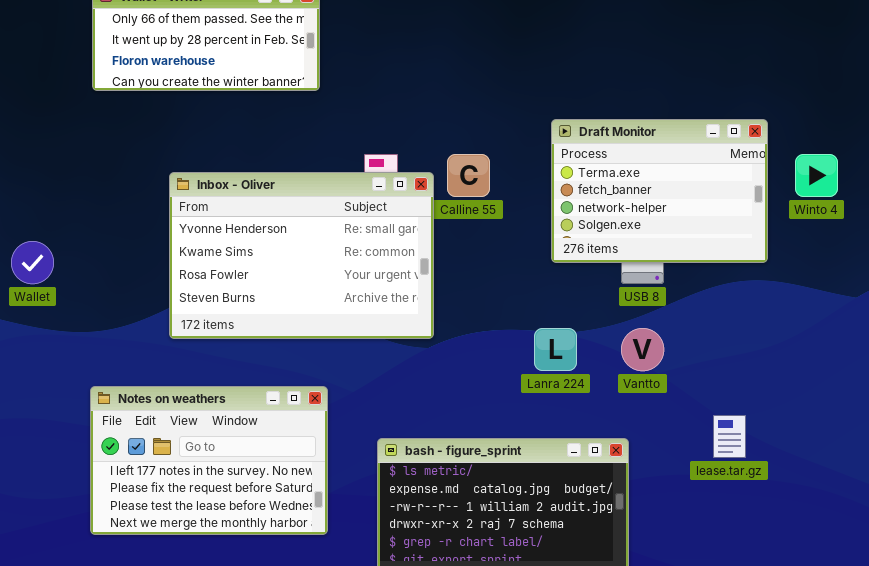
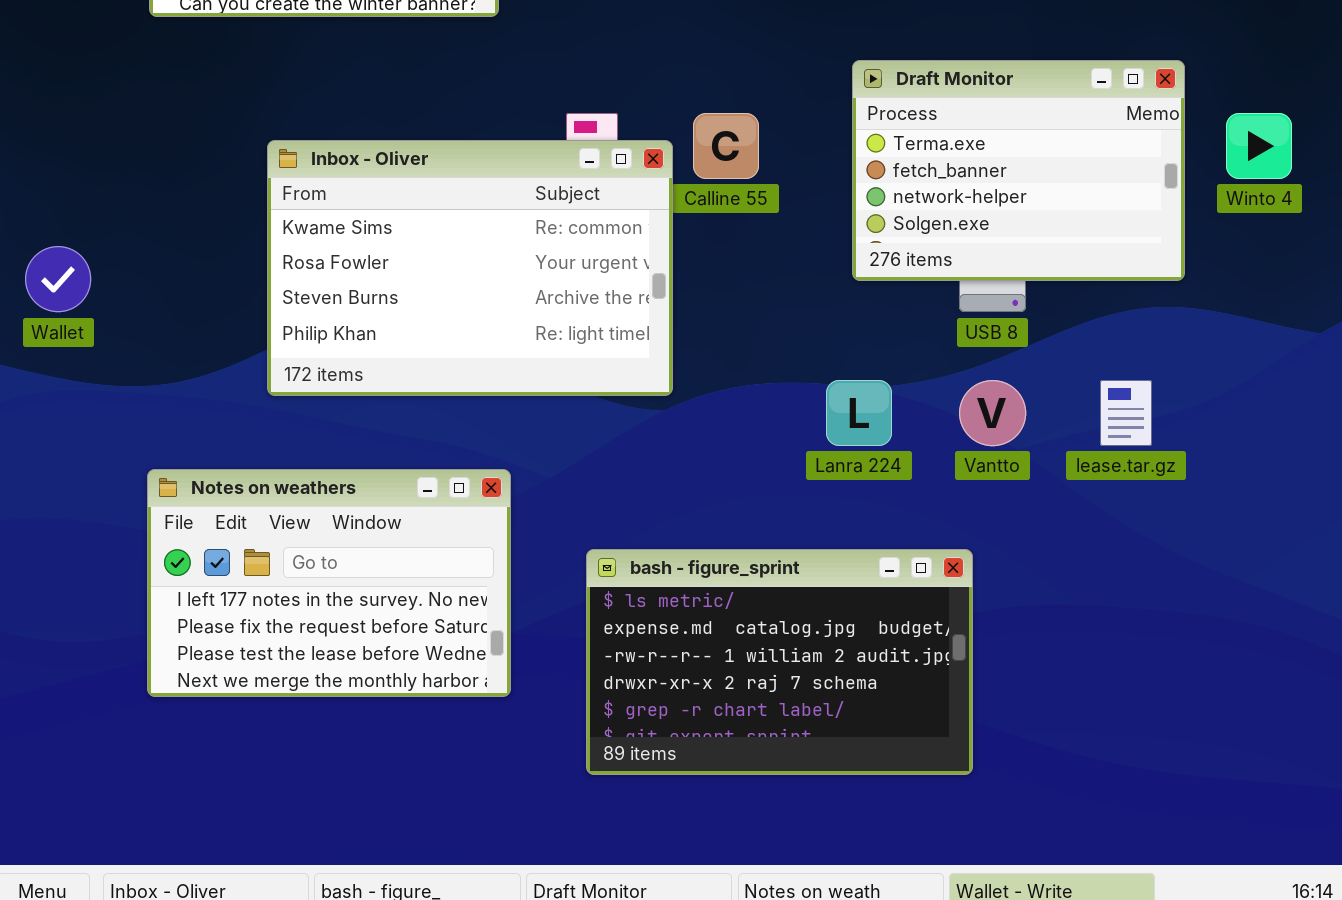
Inbox - Oliver: [169,172,434,339] -> [267,140,673,396], scrolled down 1 row
lease.tar.gz: [713,415,746,458] -> [1100,380,1152,446], moved

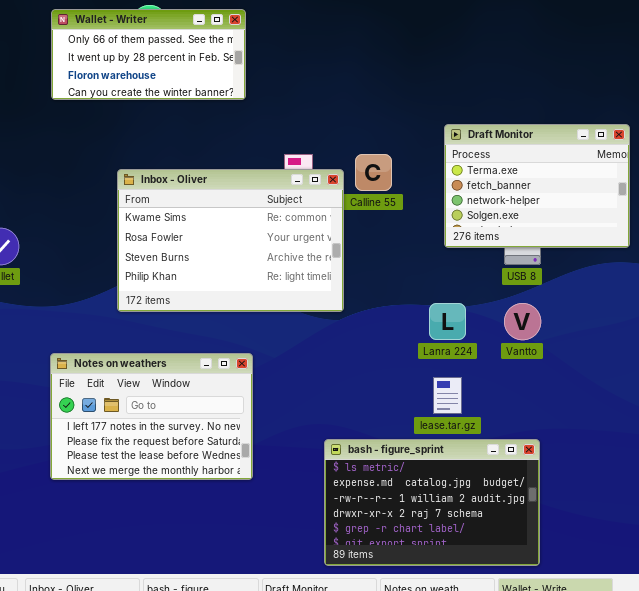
lease.tar.gz: [1100,380,1152,446] -> [433,377,462,414], moved
bash - figure_sprint: [586,549,973,775] -> [324,439,540,566], moved

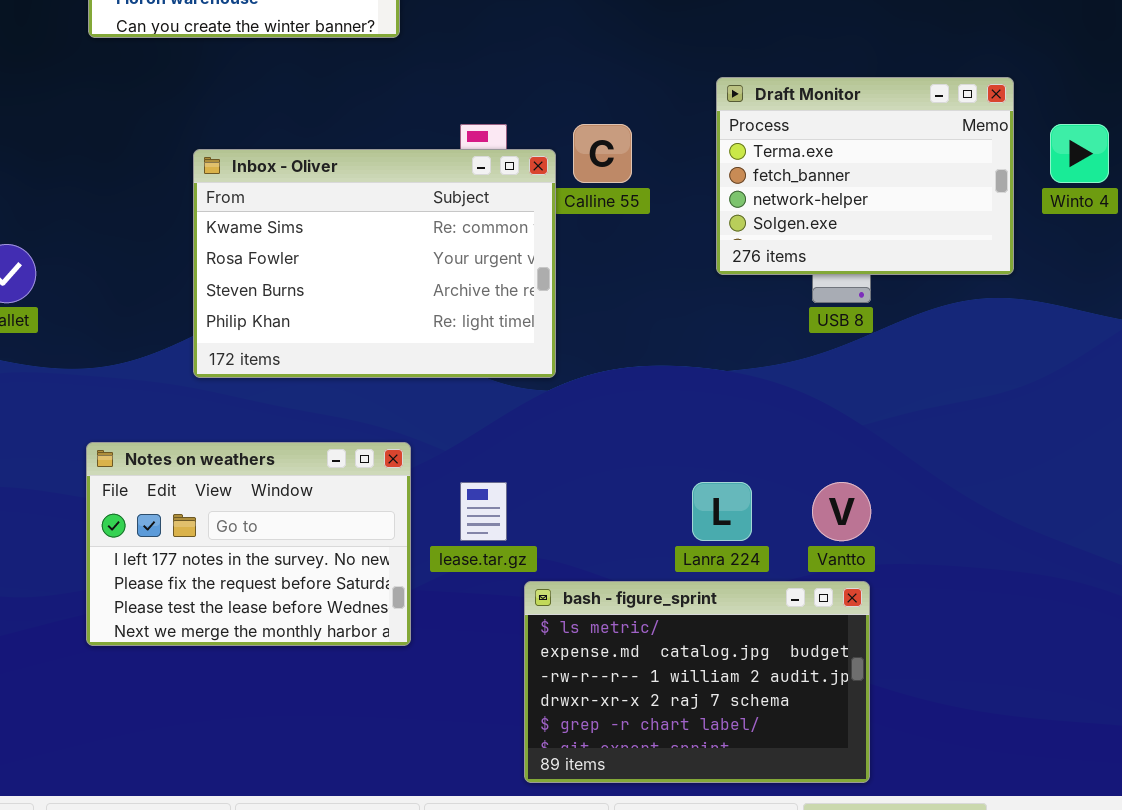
Lanra 224: [429,303,466,340] -> [692,482,752,541], moved
Vantto: [504,303,541,340] -> [812,482,871,541], moved
lease.tar.gz: [433,377,462,414] -> [460,482,507,541], moved

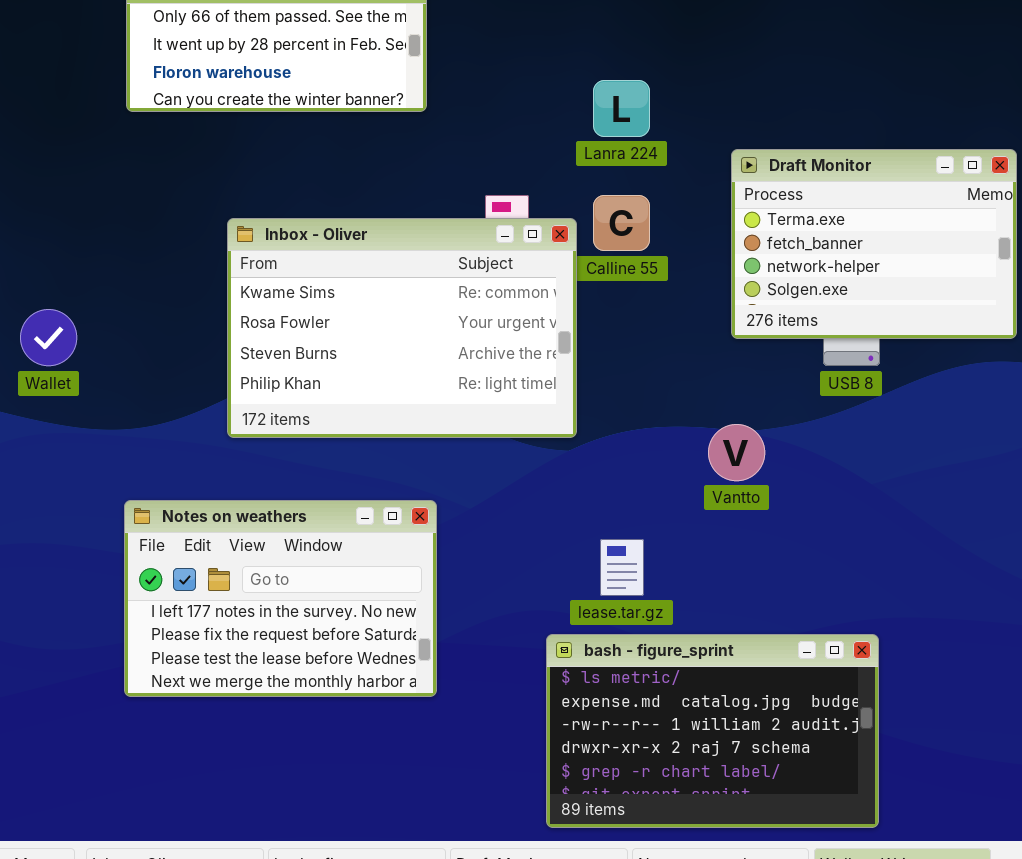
lease.tar.gz: [460,482,507,541] -> [600,539,644,596], moved
Lanra 224: [692,482,752,541] -> [593,80,650,137], moved
Vantto: [812,482,871,541] -> [708,424,765,481], moved

